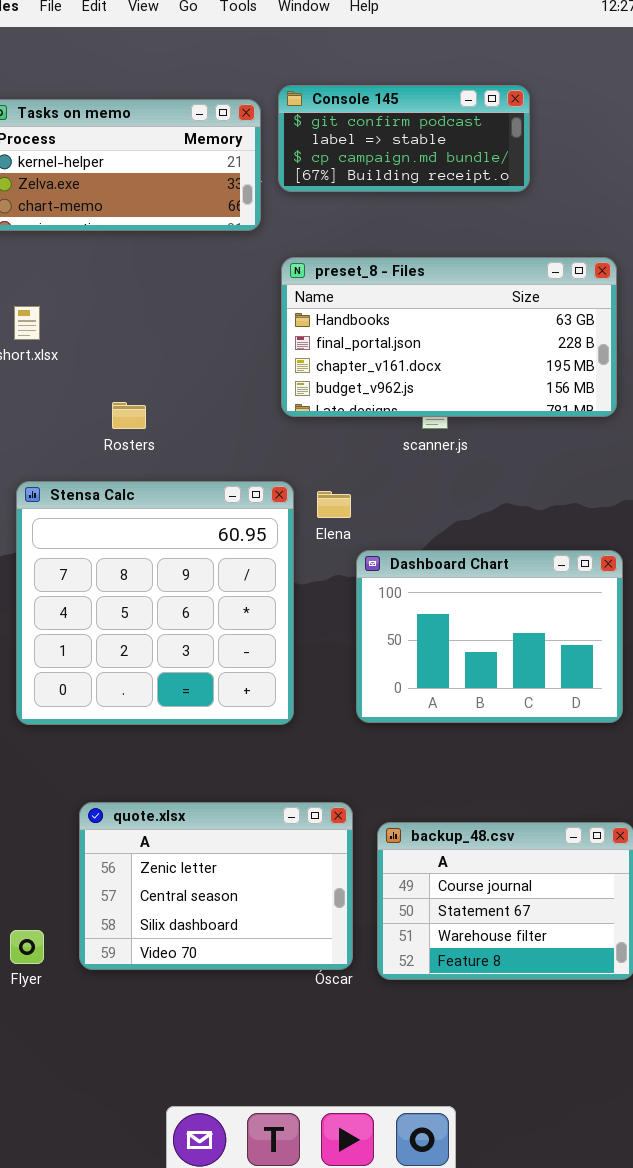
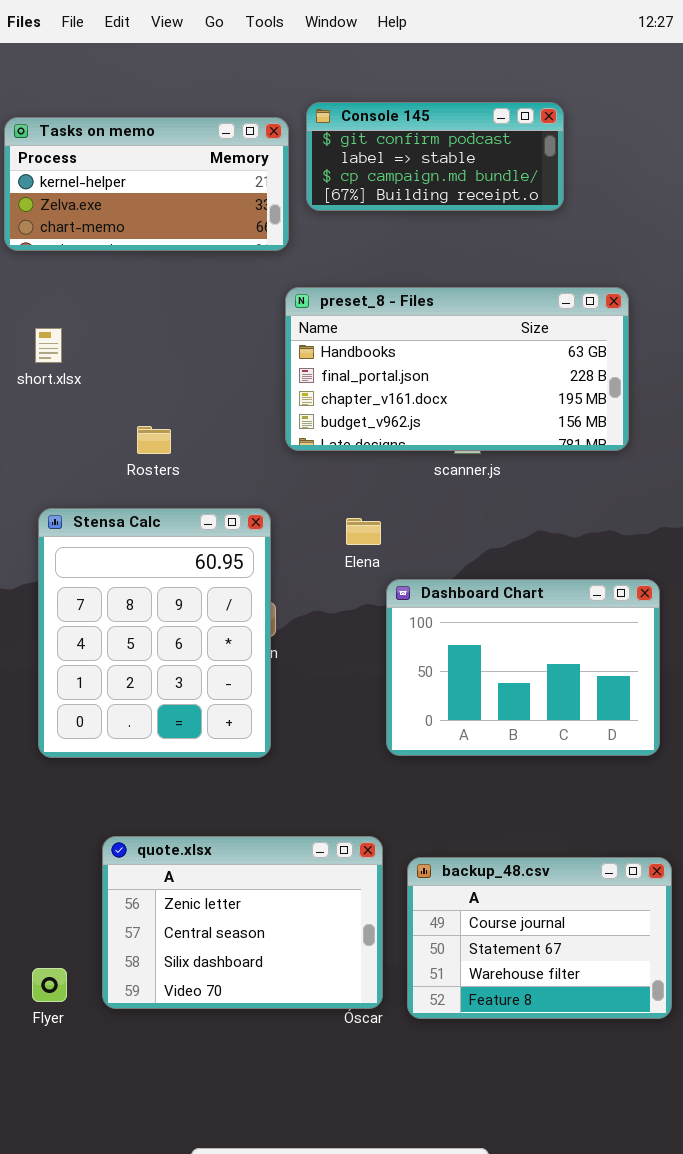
preset_8 - Files: [281,257,617,417] -> [285,287,629,451], moved
Stensa Calc: [16,481,294,725] -> [38,508,271,758], resized

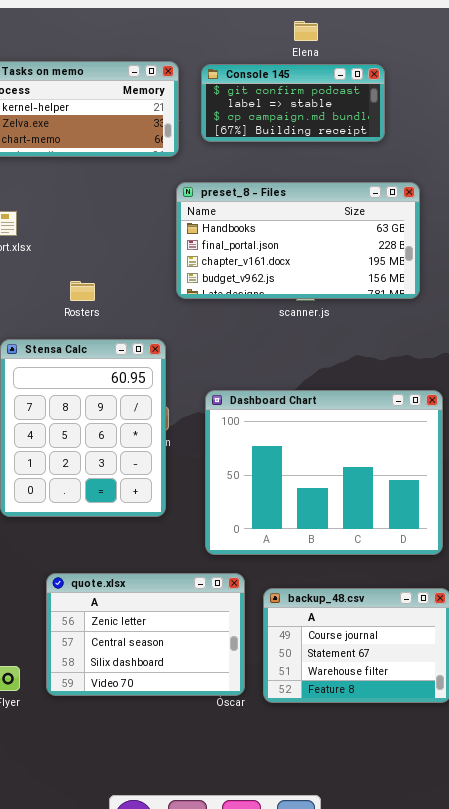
Console 145: [306,102,564,211] -> [201,64,385,142], moved
Elena: [346,518,381,545] -> [294,21,318,41], moved
Dashboard Chart: [386,579,660,756] -> [205,390,443,555], resized

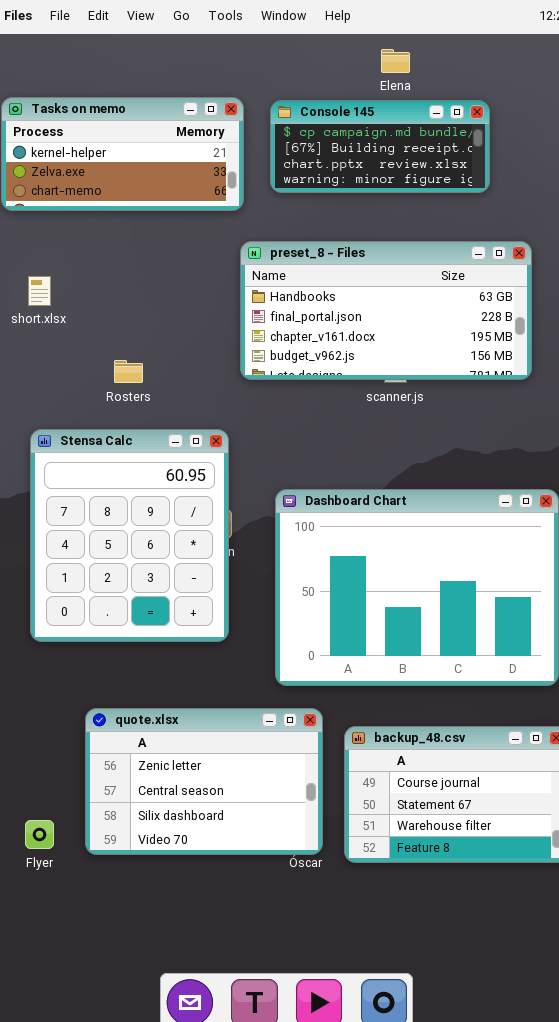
Console 145: [201,64,385,142] -> [270,100,490,193], scrolled down 2 rows

